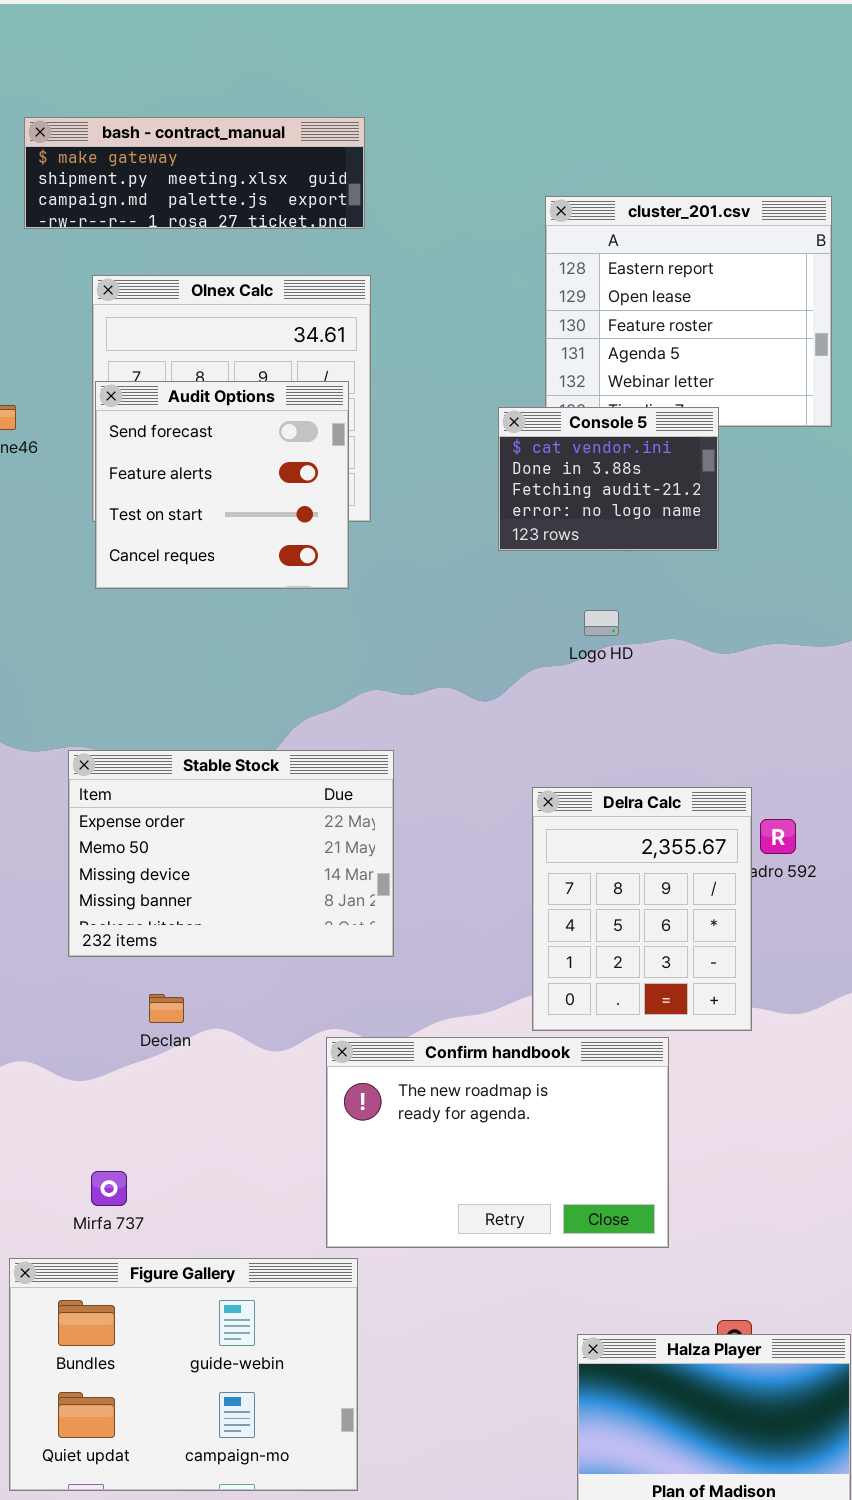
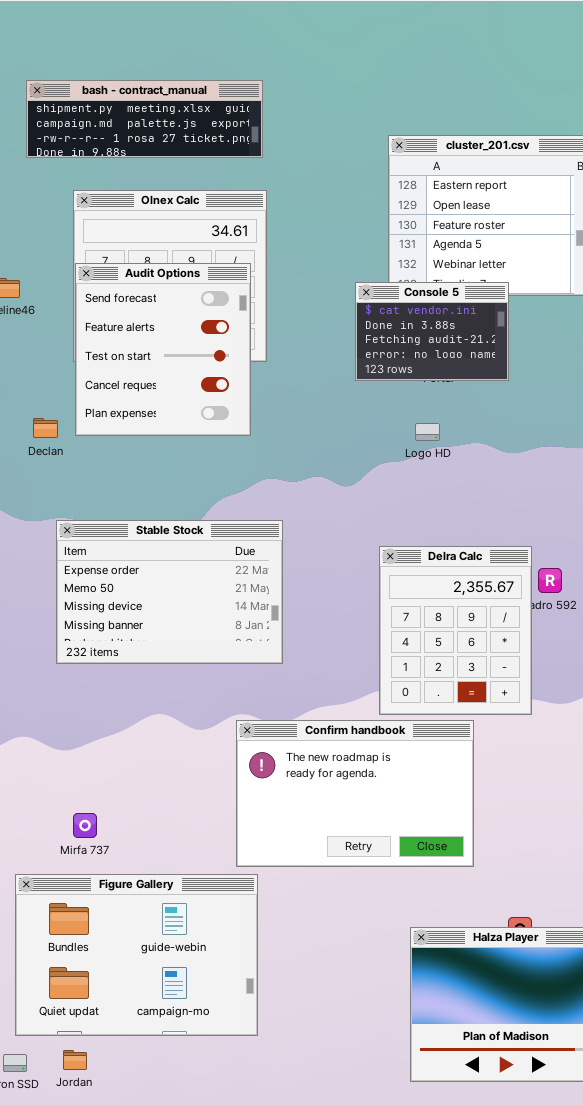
bash - contract_manual: [24,117,365,229] -> [26,80,263,158], scrolled down 1 row
Audit Options: [95,381,349,589] -> [75,263,251,436], resized
Declan: [149,994,184,1023] -> [33,418,58,438], moved

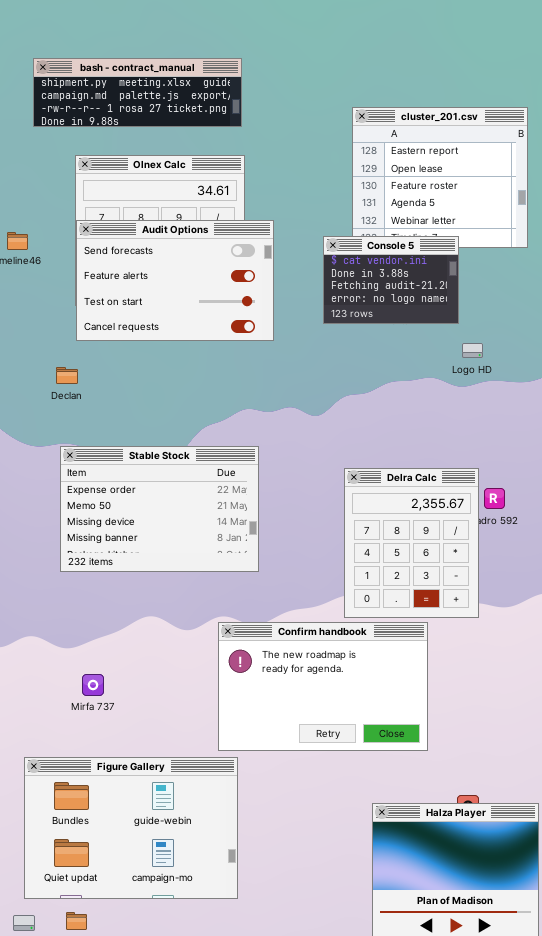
Audit Options: [75,263,251,436] -> [76,220,274,341], resized
Declan: [33,418,58,438] -> [56,367,78,384], moved
Logo HD: [415,423,440,441] -> [462,343,483,358], moved
Mirfa 737: [73,813,97,838] -> [82,674,104,696], moved

